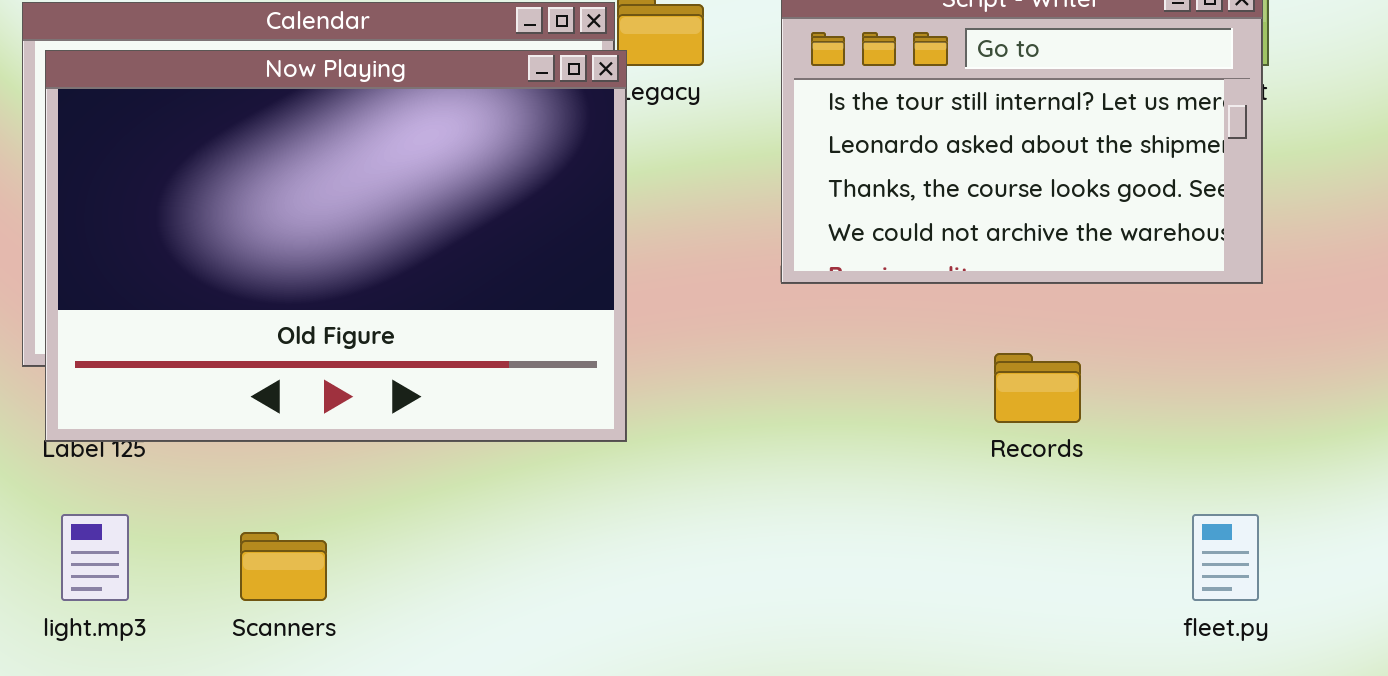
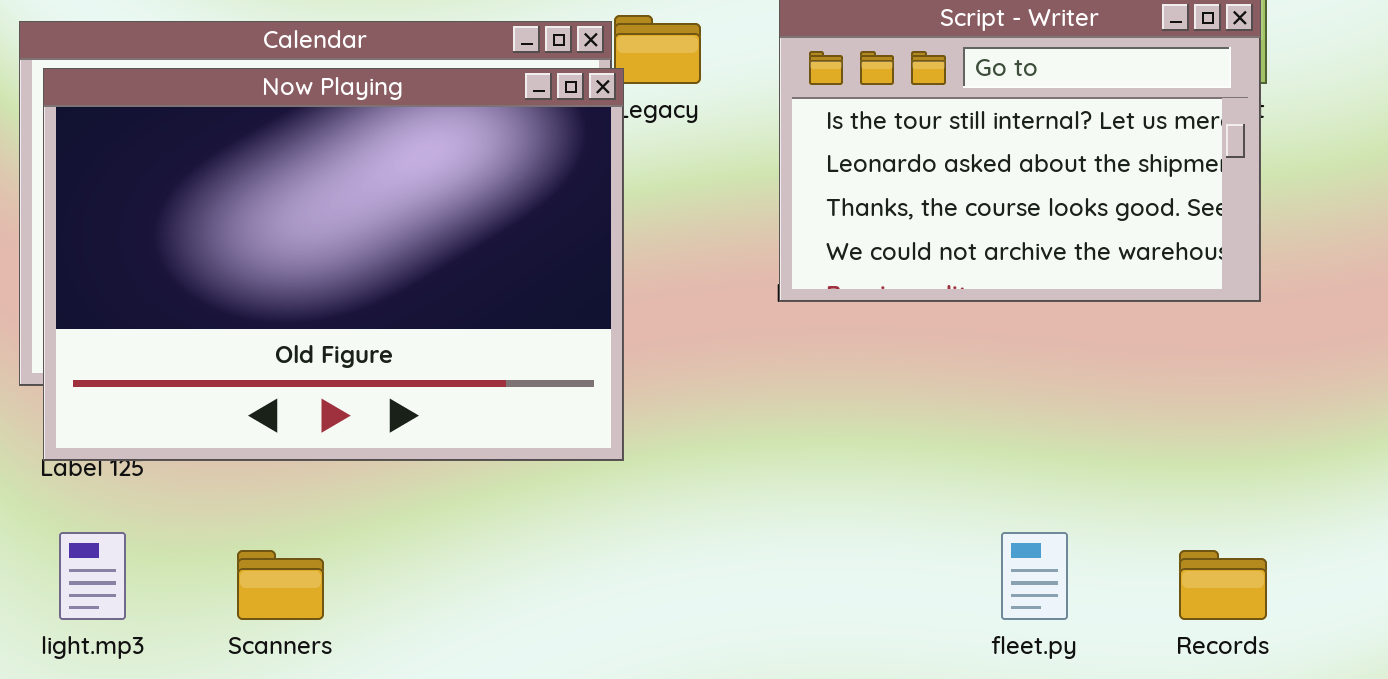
Records: [994,353,1081,423] -> [1179,550,1267,620], moved
fleet.py: [1192,514,1259,601] -> [1001,532,1068,620], moved

